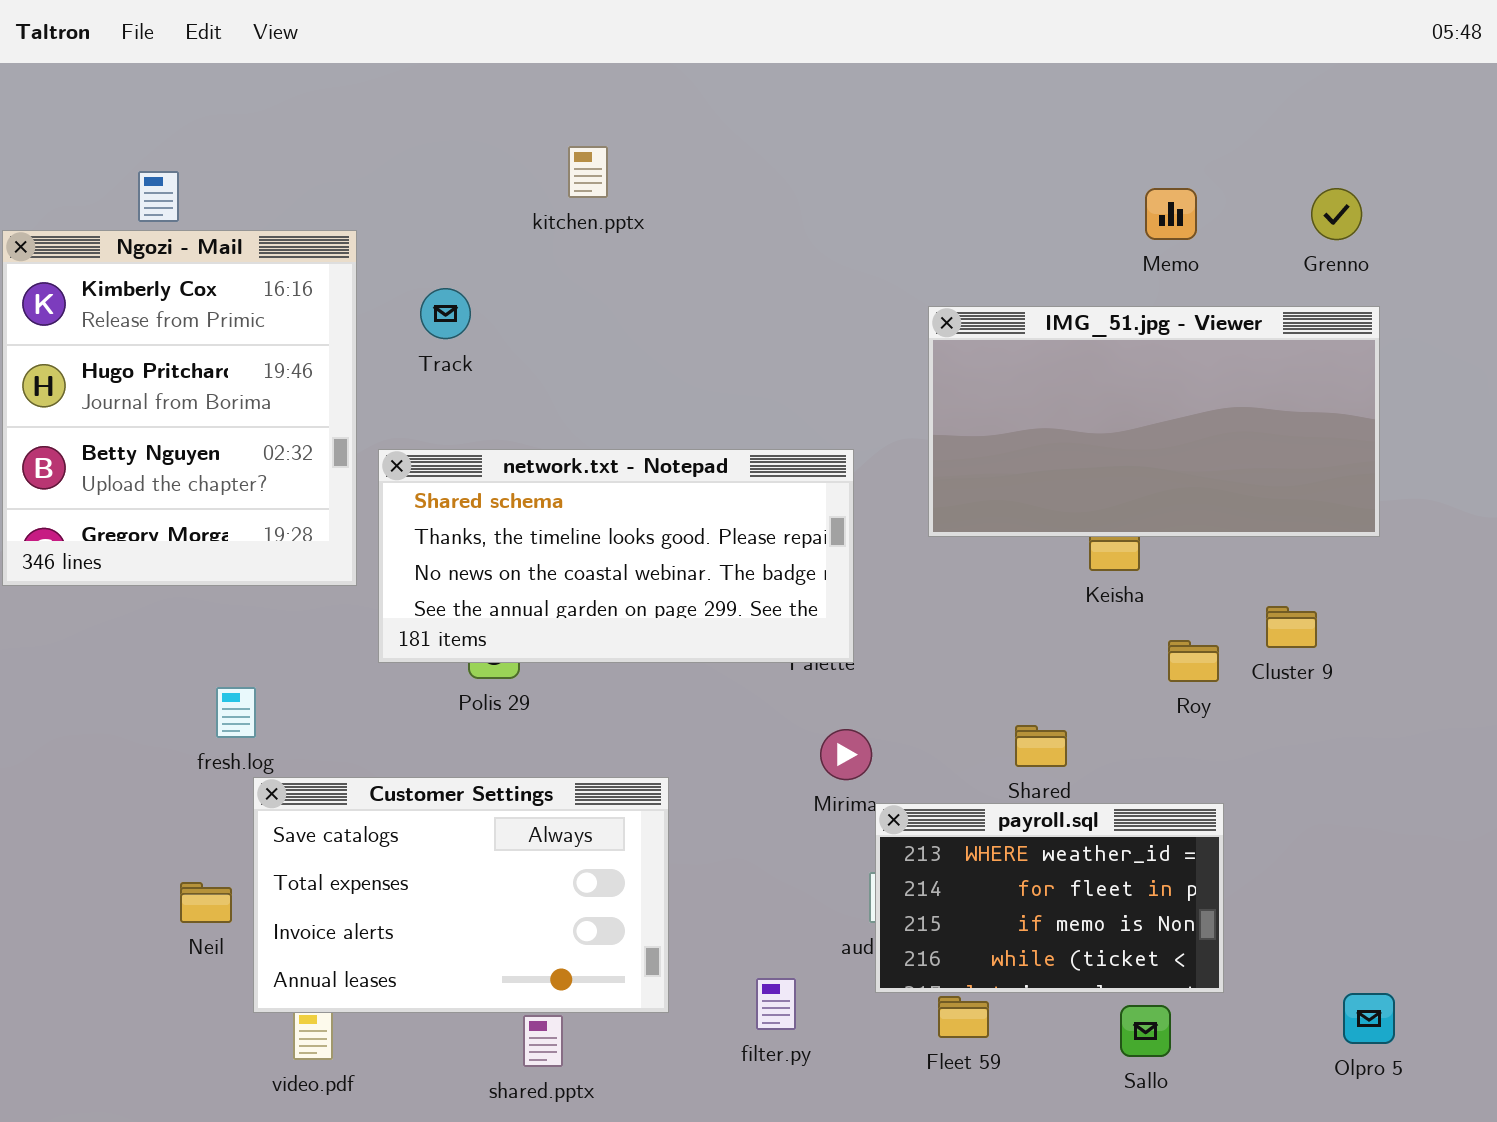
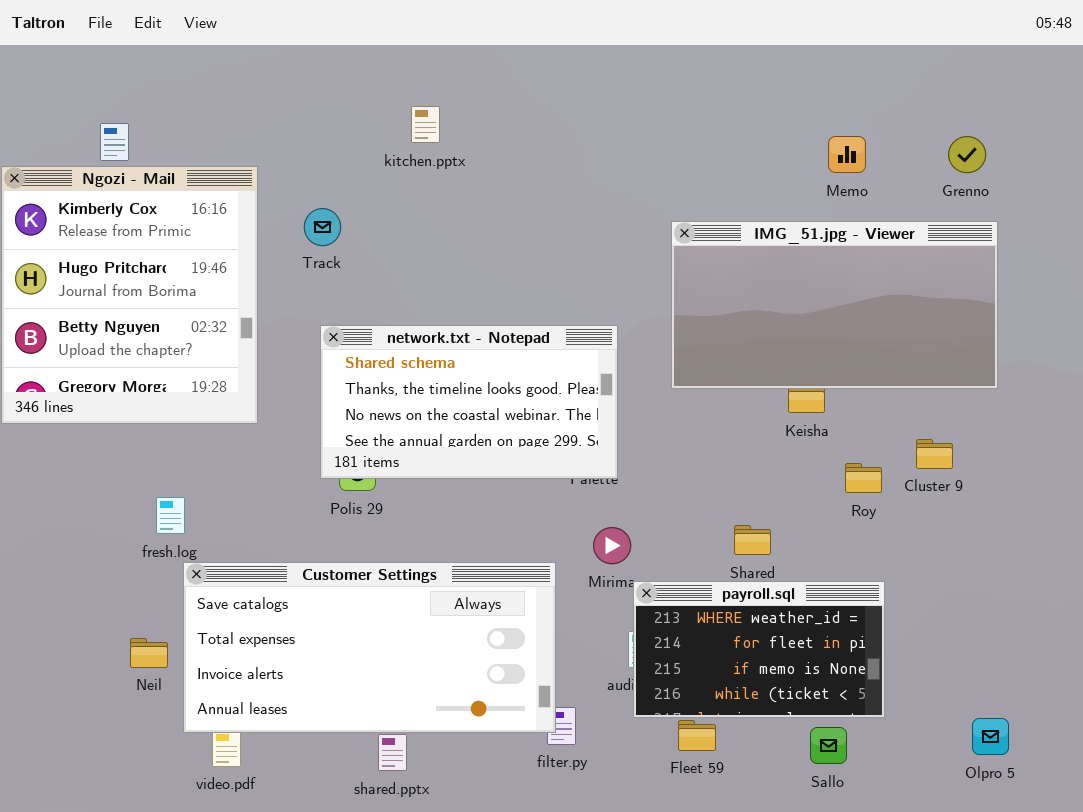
network.txt - Notepad: [378,449,854,663] -> [320,325,618,479], resized
Customer Settings: [253,777,669,1013] -> [183,562,556,733], resized

